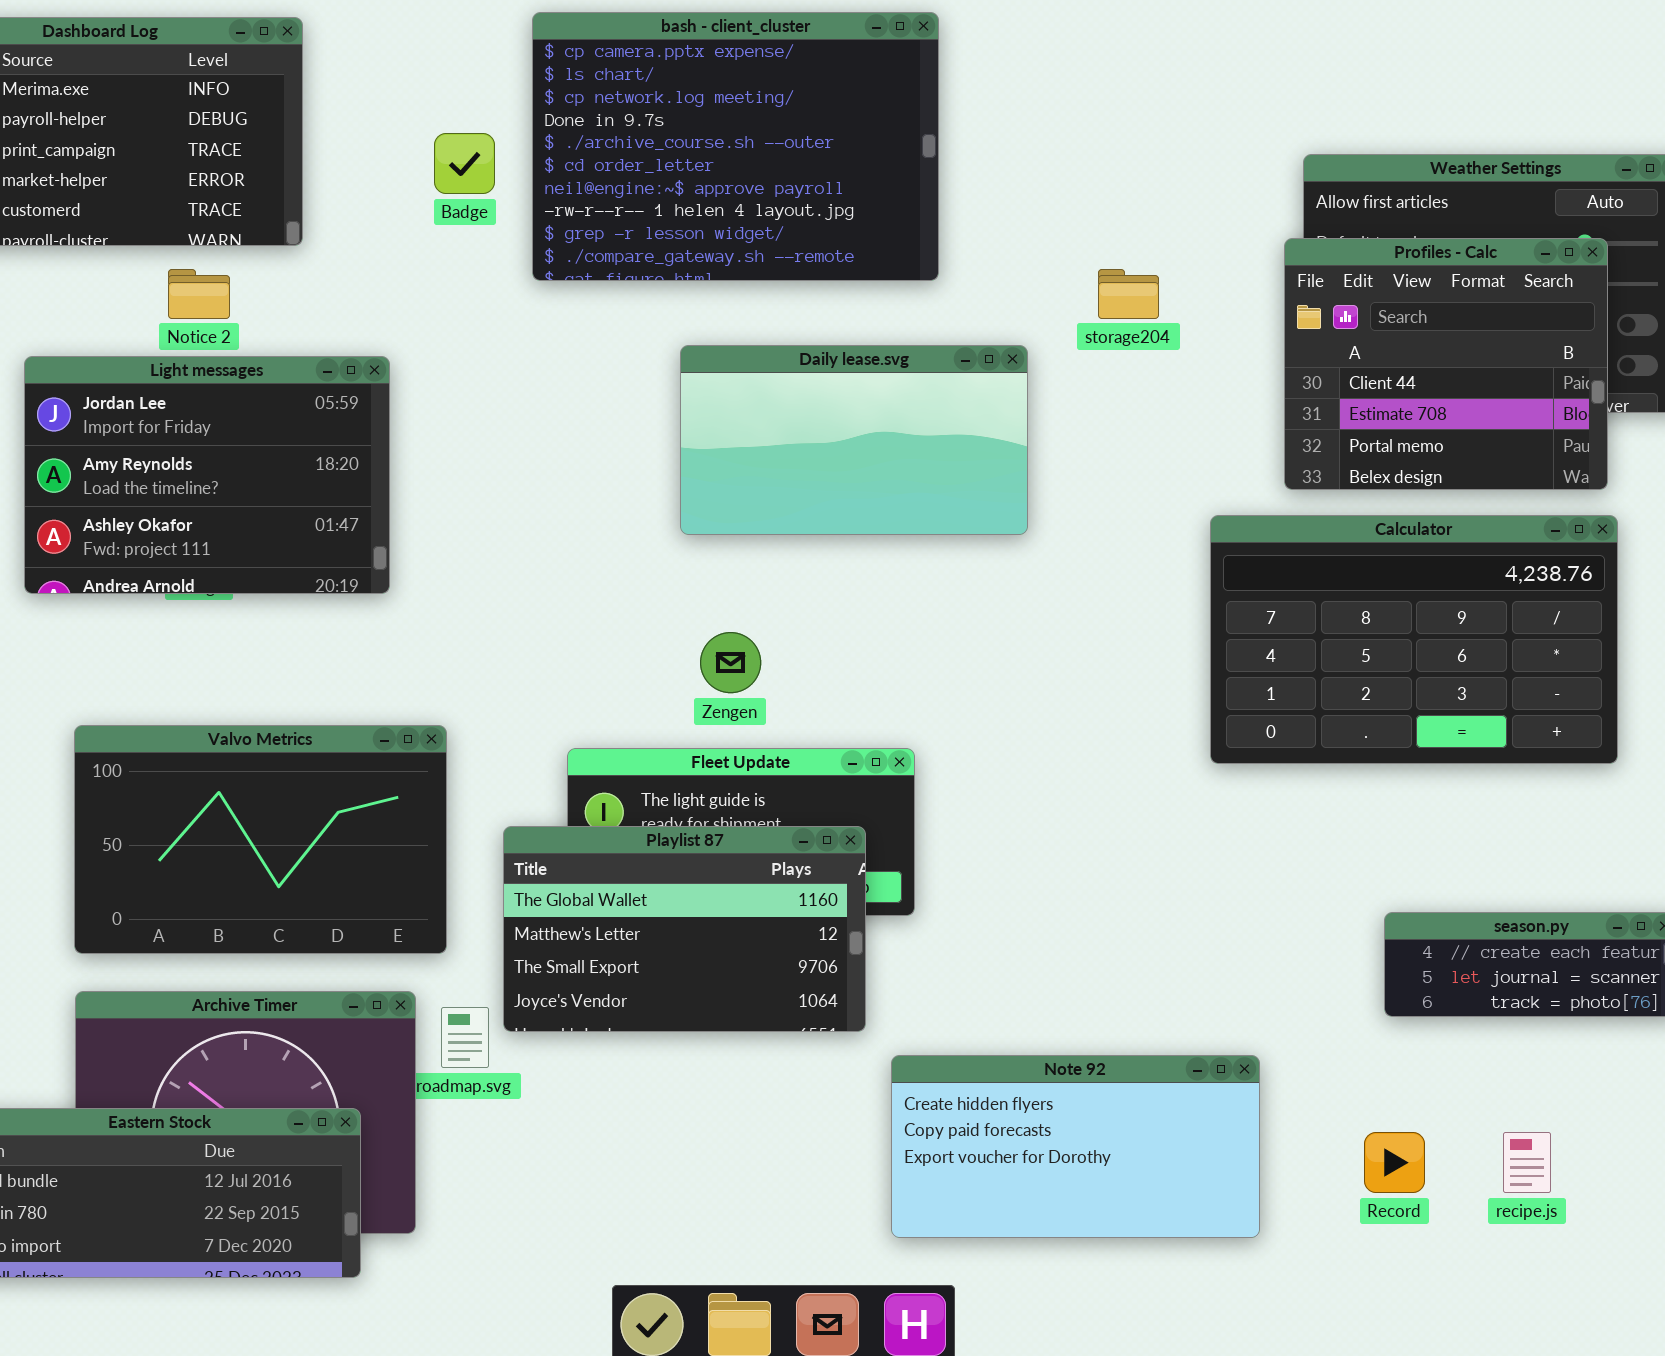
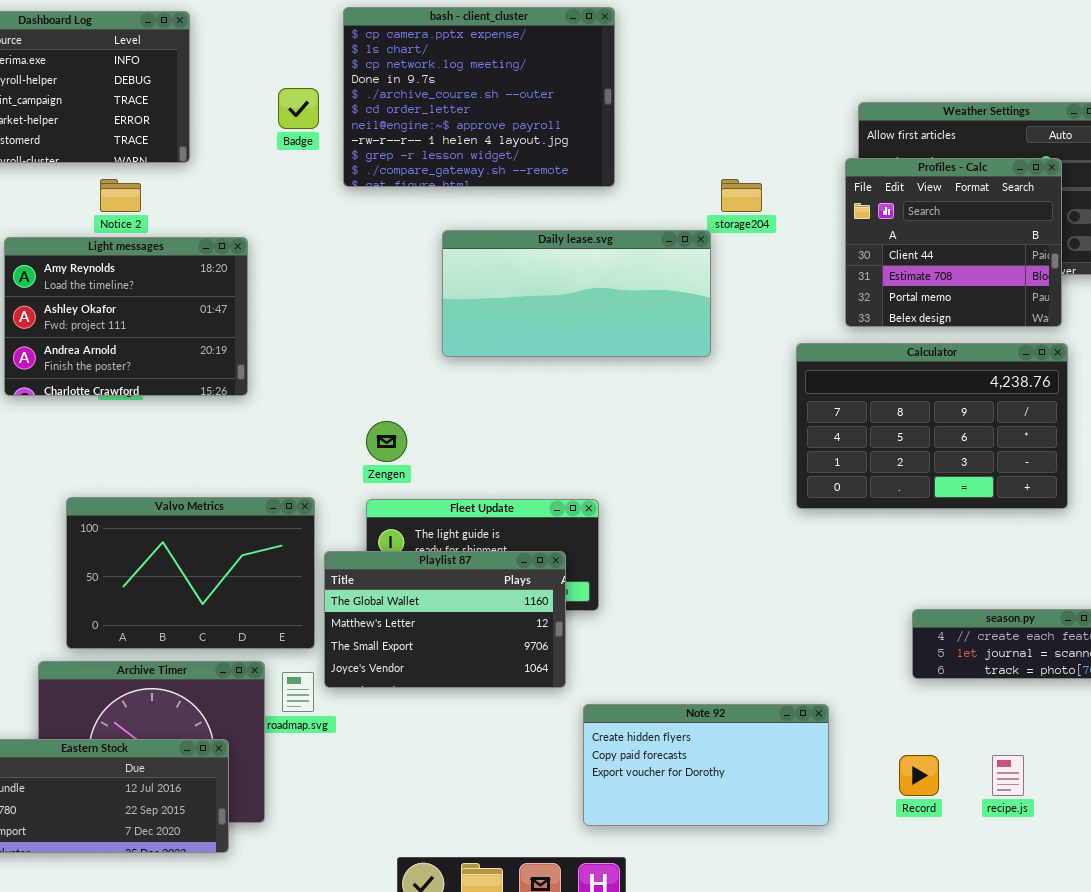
Daily lease.svg: [680,345,1028,535] -> [442,230,711,357], resized
Light messages: [24,356,390,594] -> [4,237,248,396], scrolled down 1 row
Zengen: [700,632,761,693] -> [366,421,407,462], moved
Valvo Metrics: [74,725,447,954] -> [66,497,315,649], moved

